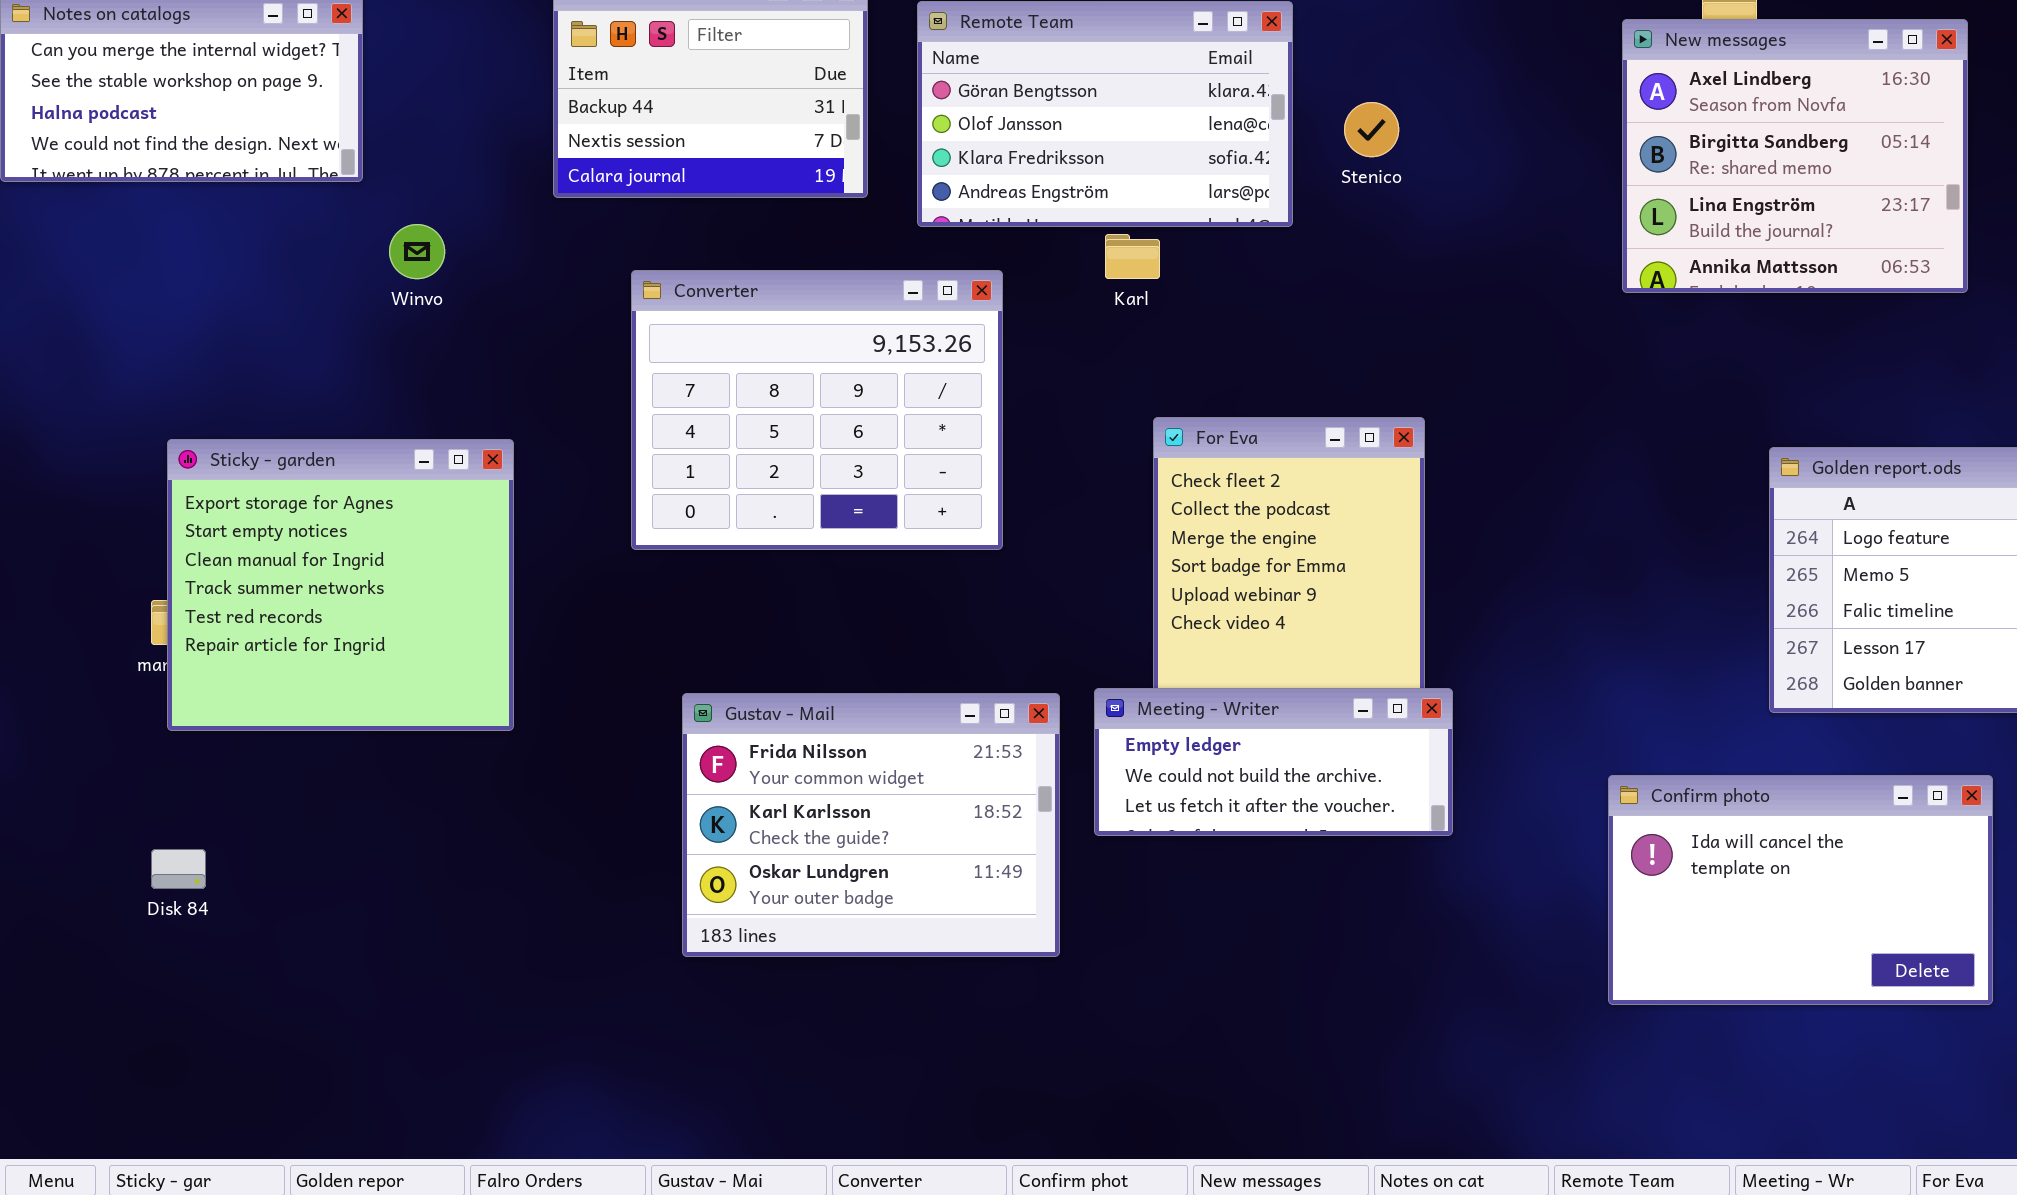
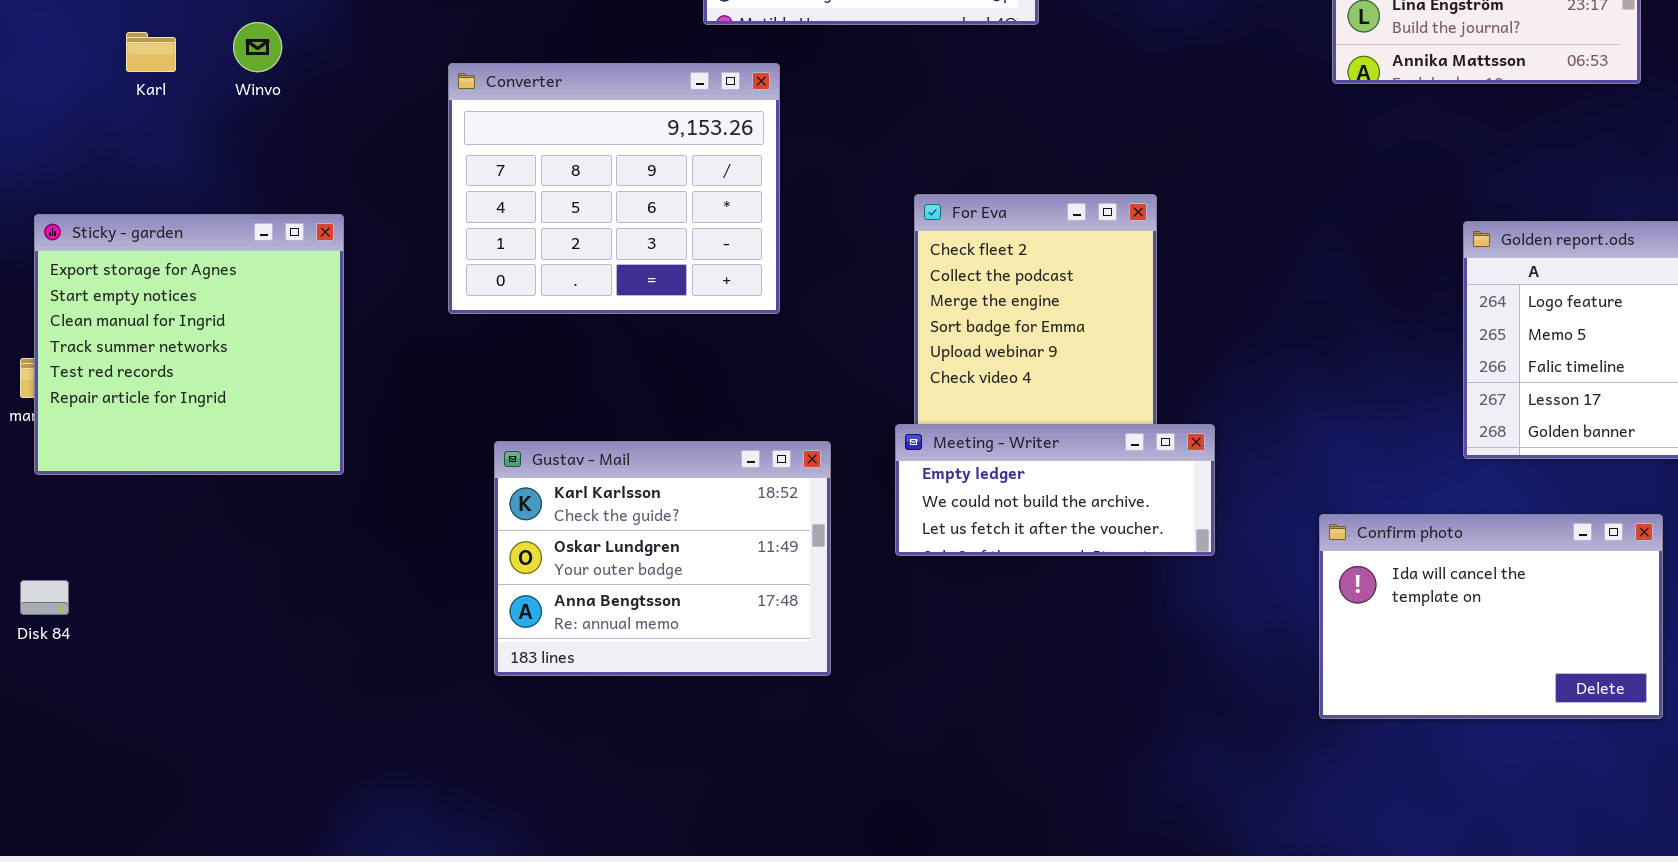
Karl: [1105,234,1160,279] -> [126,32,176,72], moved
Meeting - Writer: [1094,688,1453,836] -> [895,424,1215,556], moved
Gustav - Mail: [682,693,1060,957] -> [494,441,831,676], scrolled down 1 row

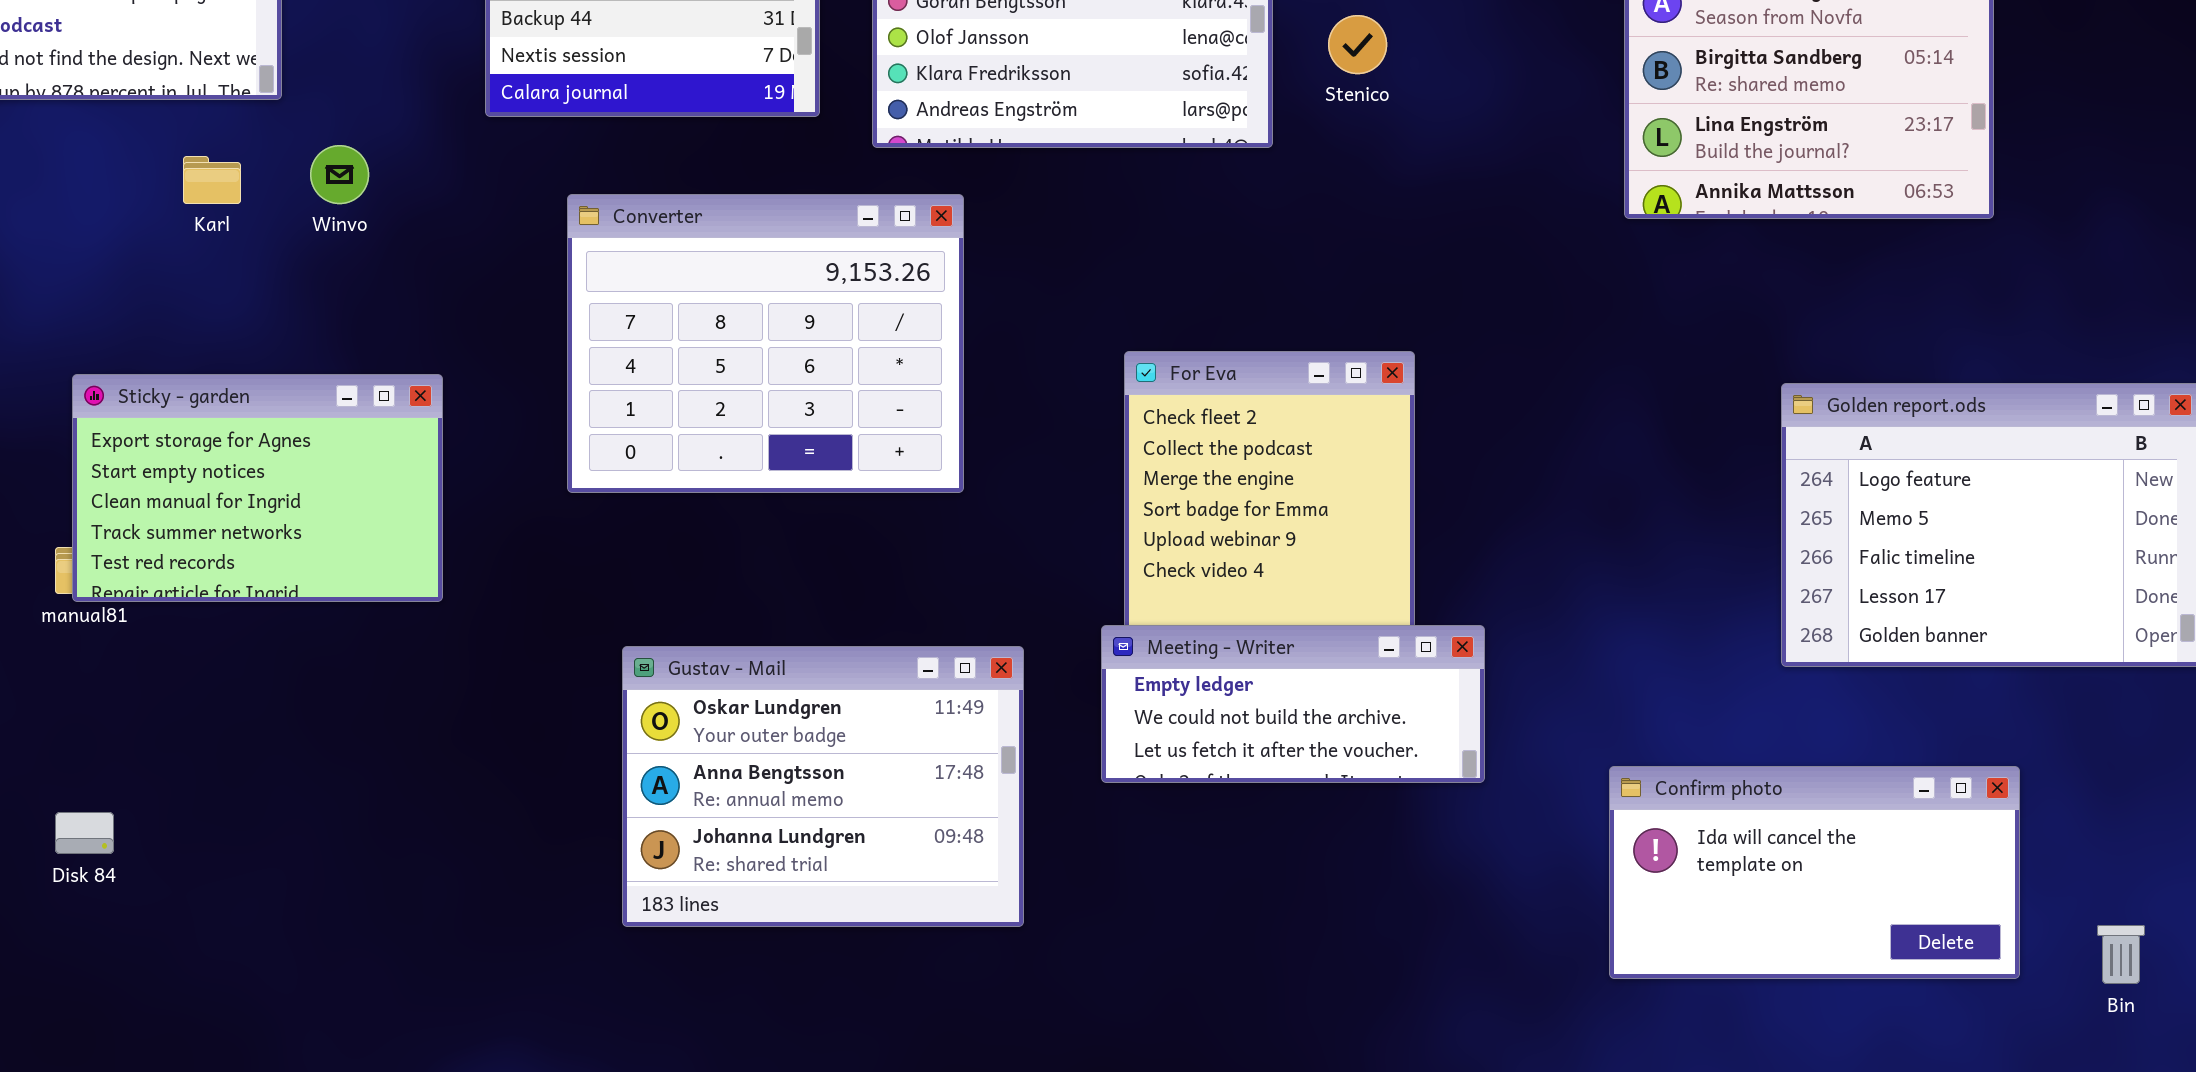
Sticky - garden: [34,214,344,475] -> [72,374,443,602], resized
Gustav - Mail: [494,441,831,676] -> [622,646,1024,927], scrolled down 1 row
Confirm photo: [1319,514,1663,719] -> [1609,766,2020,979], resized

